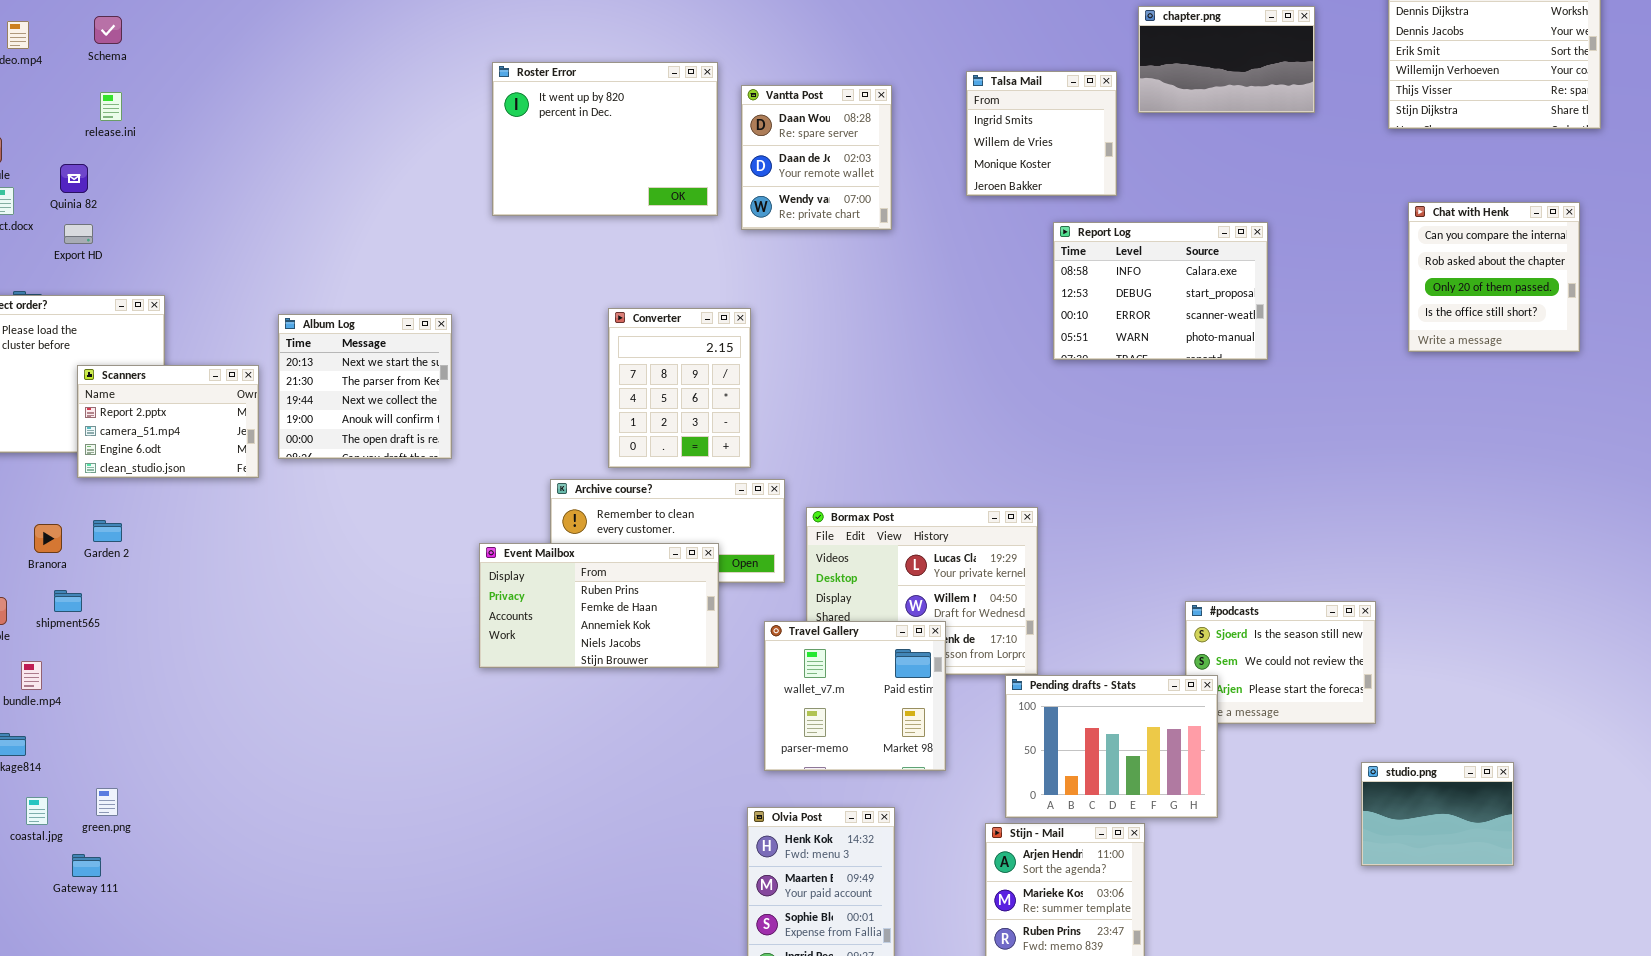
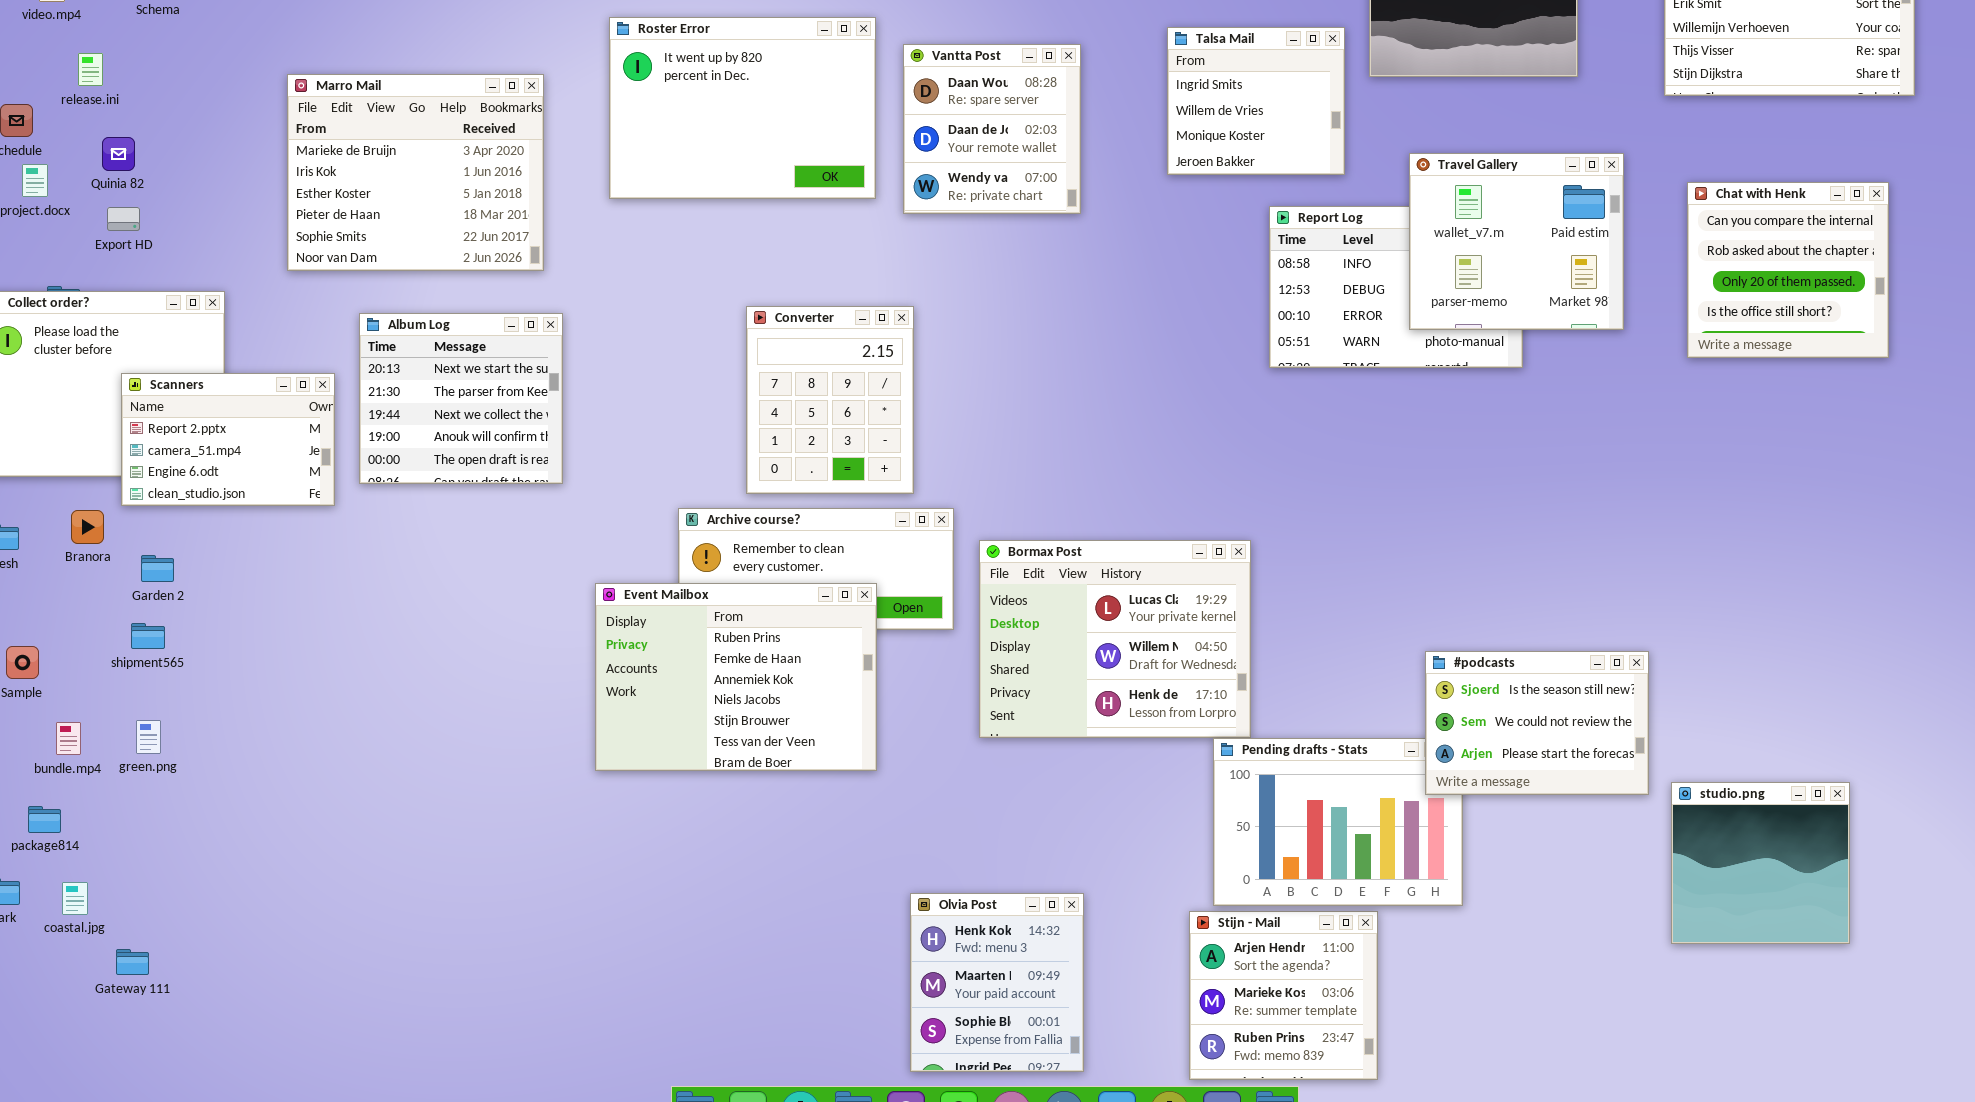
release.ini: [100,92,122,121] -> [78,53,103,86], moved
Marro Mail: none -> [287,74,544,271], opened
Branora: [34,524,62,553] -> [71,510,104,544], moved
Event Mailbox: [479,543,719,668] -> [595,583,877,771], resized
shipment565: [54,590,82,612] -> [131,623,165,649], moved
#podcasts: [1185,601,1376,724] -> [1425,651,1649,795], raised
Travel Gallery: [764,621,946,771] -> [1409,153,1624,330], moved
studio.png: [1361,762,1514,866] -> [1671,782,1850,944], moved, resized
green.png: [96,788,118,816] -> [136,720,161,754], moved

